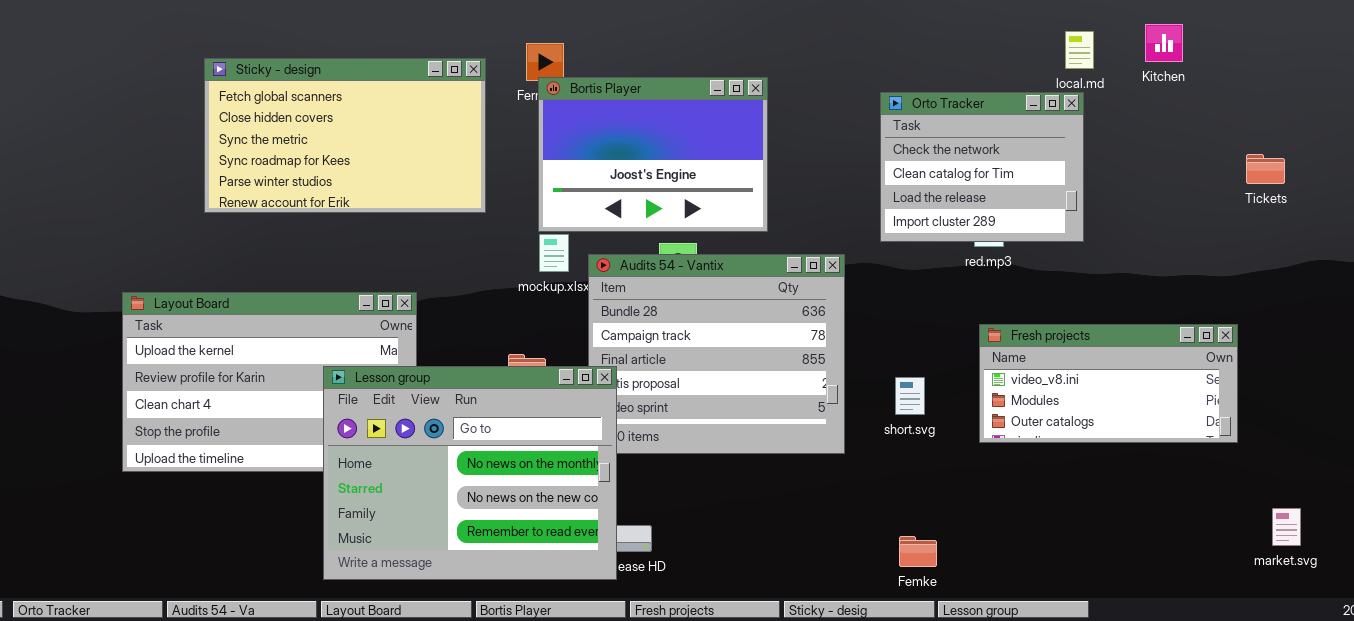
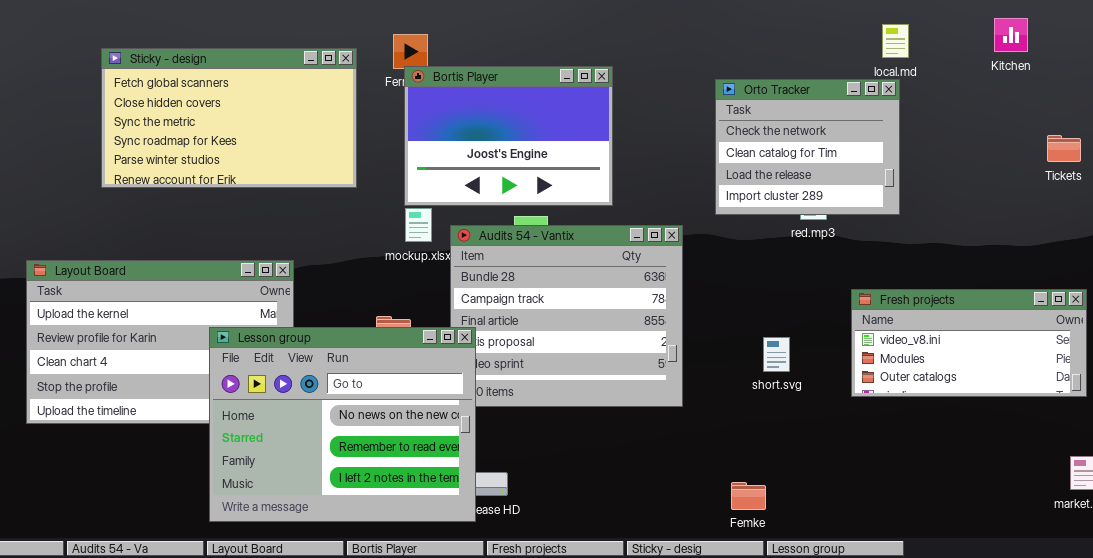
Kitchen: [1145,24,1183,62] -> [994,18,1028,52], moved
Fresh projects: [979,324,1238,443] -> [851,289,1087,397], moved
Lesson group: [323,366,617,580] -> [209,327,476,522], scrolled down 1 row
short.svg: [895,377,925,415] -> [763,337,790,372], moved

